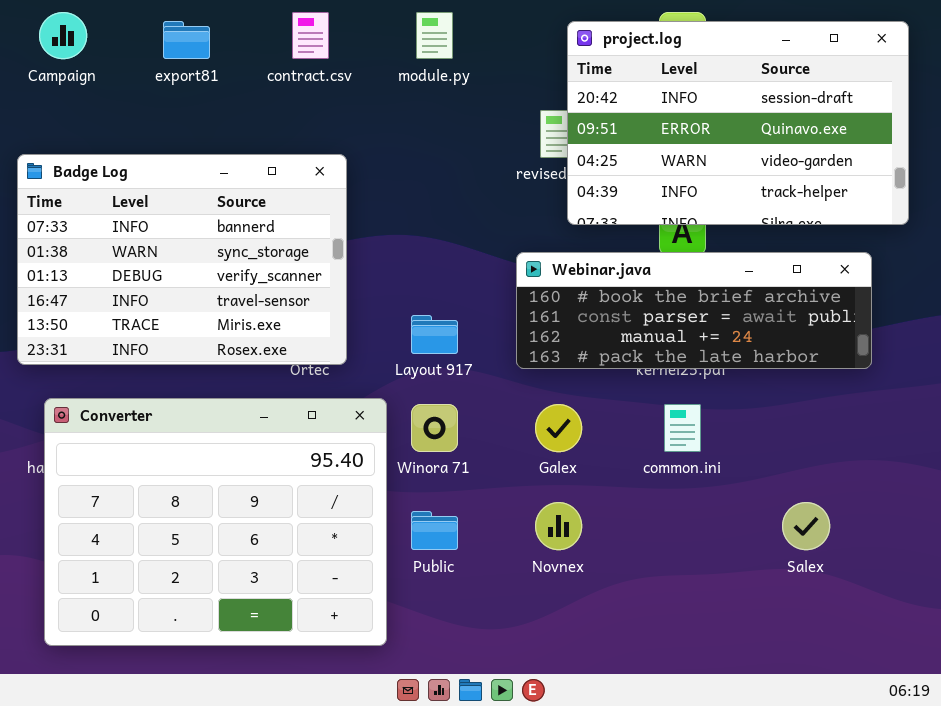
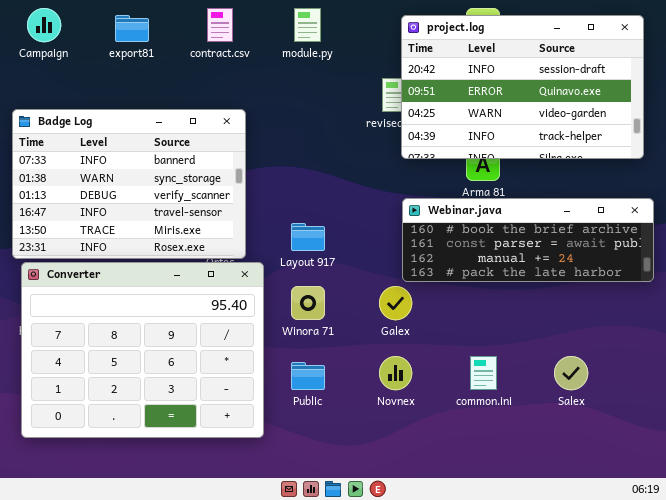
Webinar.java: [516,252,872,369] -> [402,198,654,282], moved
Converter: [44,398,387,646] -> [21,262,264,438], moved
common.ini: [664,404,701,452] -> [470,356,497,390], moved

